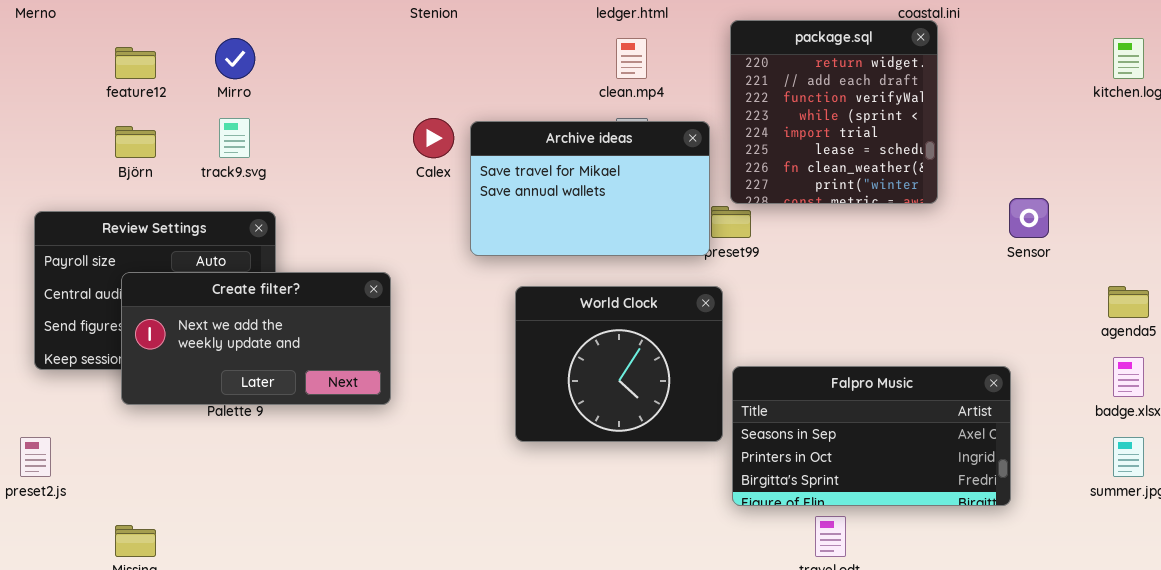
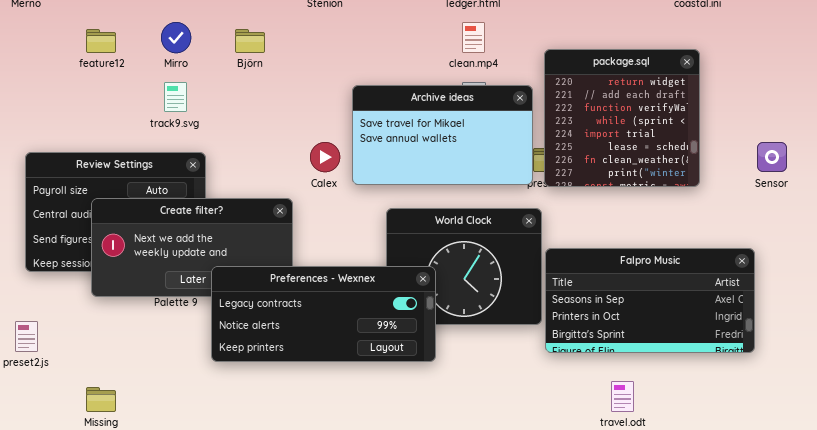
package.sql: [730,20,938,204] -> [544,49,700,187], moved
Calex: [413,118,454,158] -> [310,142,340,172], moved
Björn: [115,126,156,158] -> [235,29,265,53], moved
Preferences - Wexnex: none -> [211,266,436,362], opened
Falpro Music: [732,366,1011,506] -> [545,248,755,353], moved

